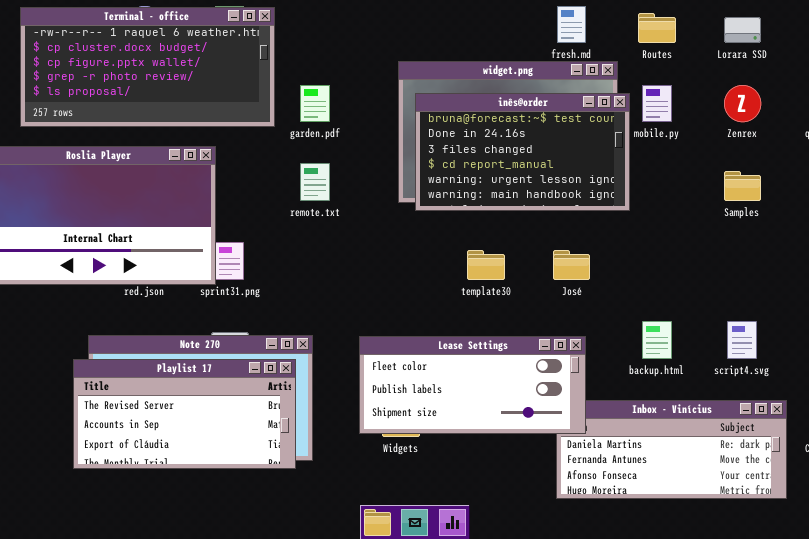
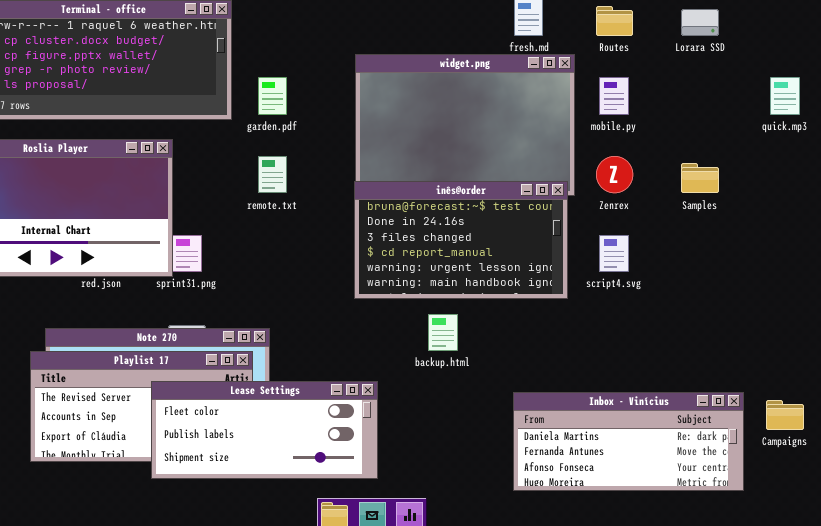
Zenrex: [724,85,761,122] -> [596,156,633,193], moved
inês@order: [415,93,630,211] -> [354,181,568,299], moved
backup.html: [642,321,672,359] -> [428,314,458,351], moved
script4.svg: [727,321,757,359] -> [599,235,629,272], moved
Lease Settings: [359,336,586,434] -> [151,381,378,479], moved

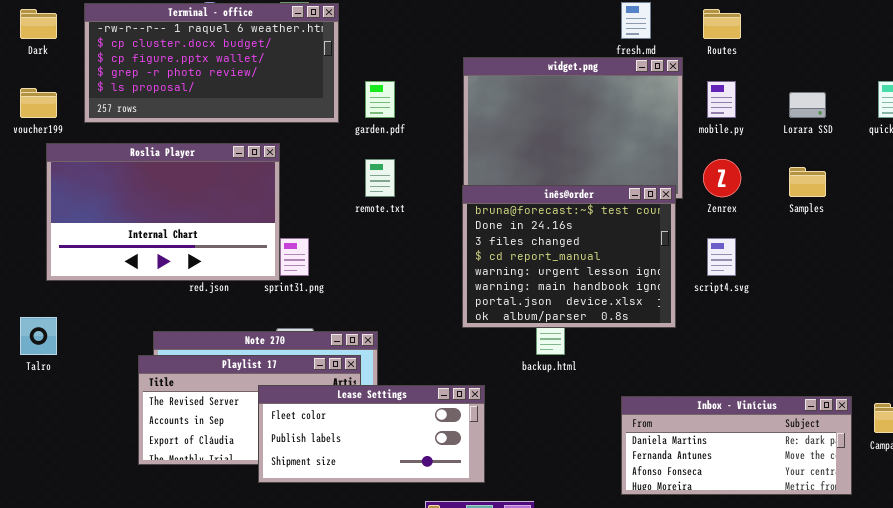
Lorara SSD: [681,9,719,36] -> [789,92,826,118], moved
inês@order: [354,181,568,299] -> [462,185,676,328], resized

